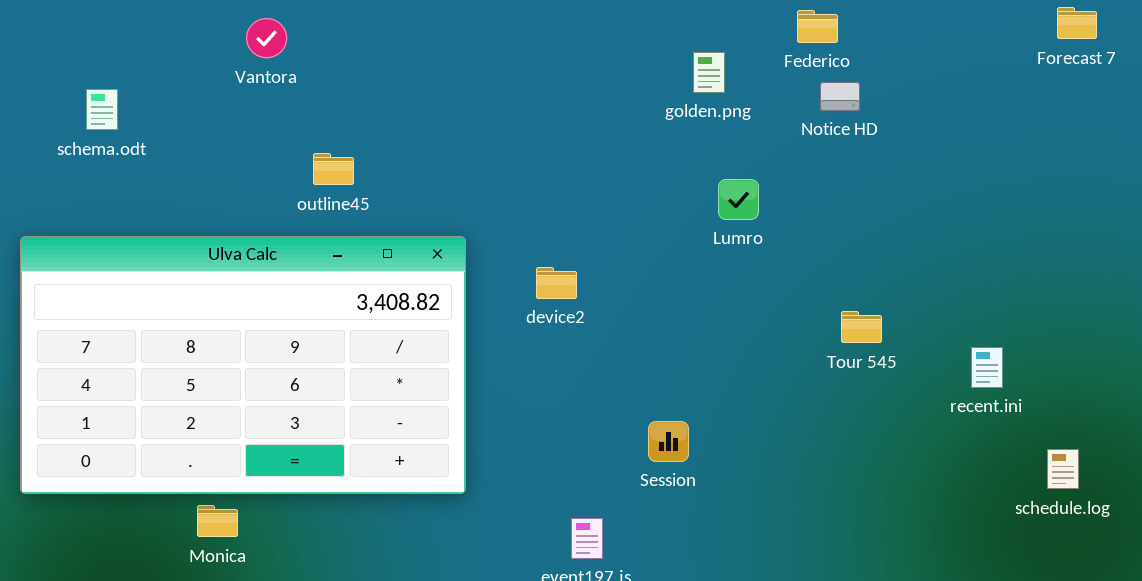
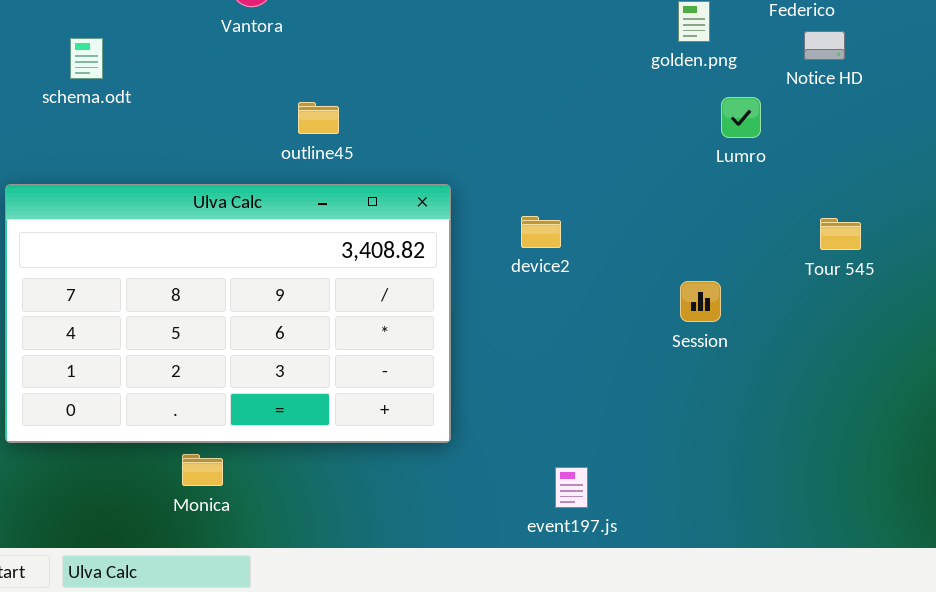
Lumro: [718,179,759,220] -> [721,97,761,138], moved
Tour 545: [841,311,882,343] -> [820,218,861,250], moved
Session: [648,421,689,462] -> [680,281,721,322], moved

